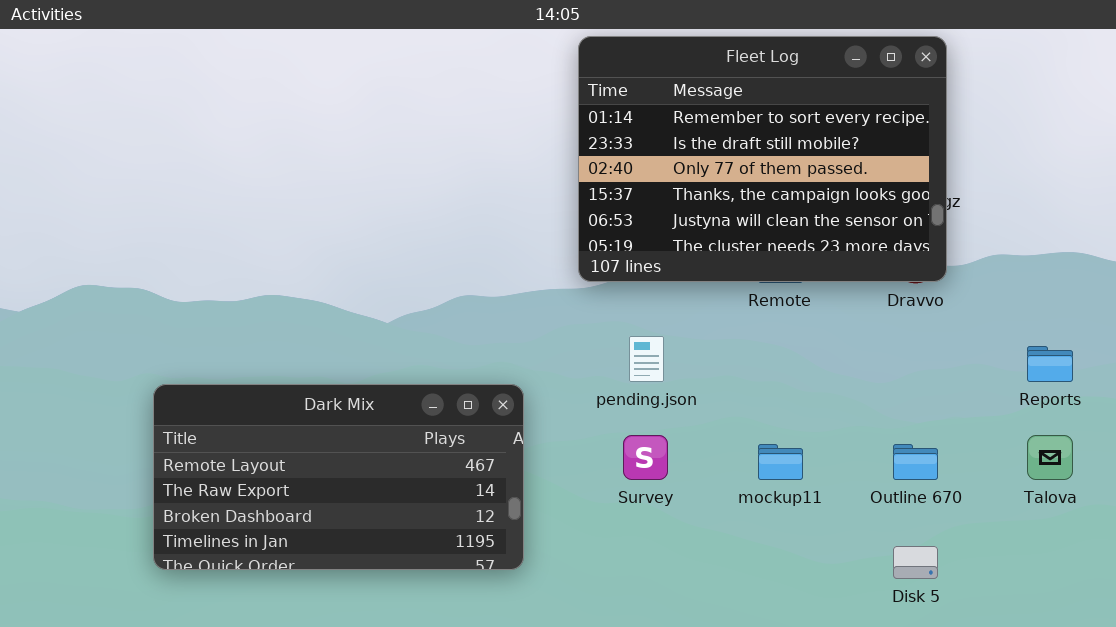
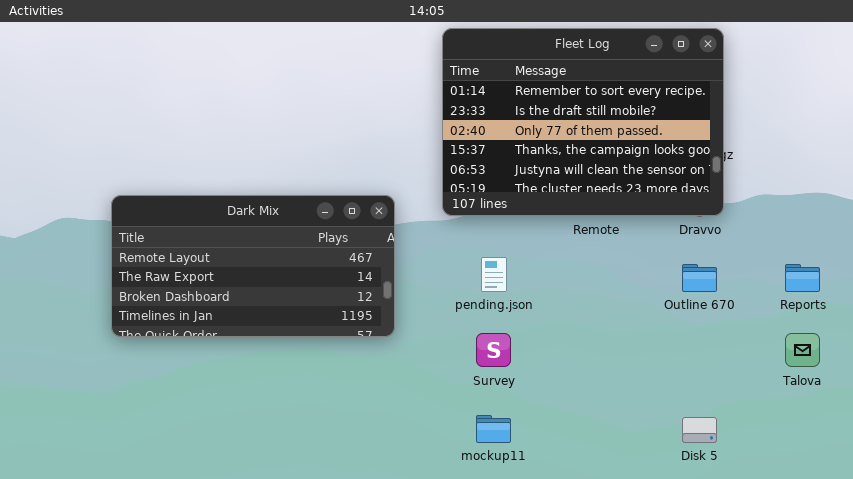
Dark Mix: [153,384,524,570] -> [111,195,395,337], moved
mockup11: [758,444,803,480] -> [476,415,511,443], moved
Outline 670: [893,444,938,480] -> [682,264,717,292], moved

